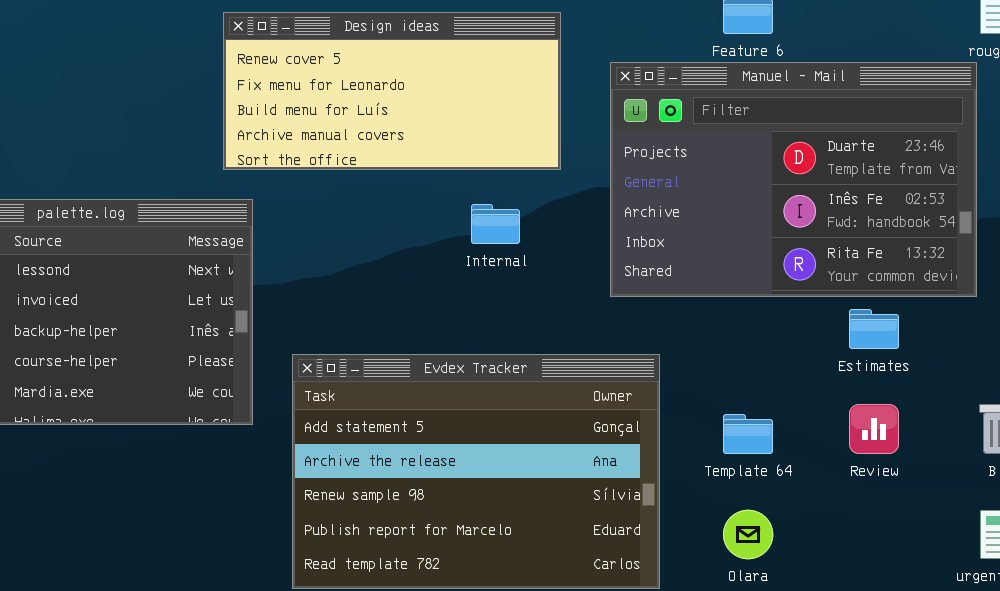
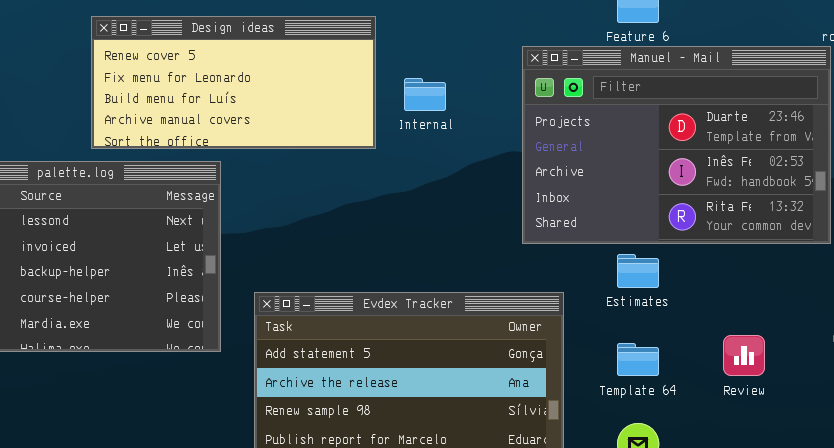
Design ideas: [223,12,561,170] -> [91,16,376,149], moved
Internal: [471,204,520,244] -> [404,78,446,111], moved
Estimates: [849,309,899,349] -> [617,254,659,288], moved

